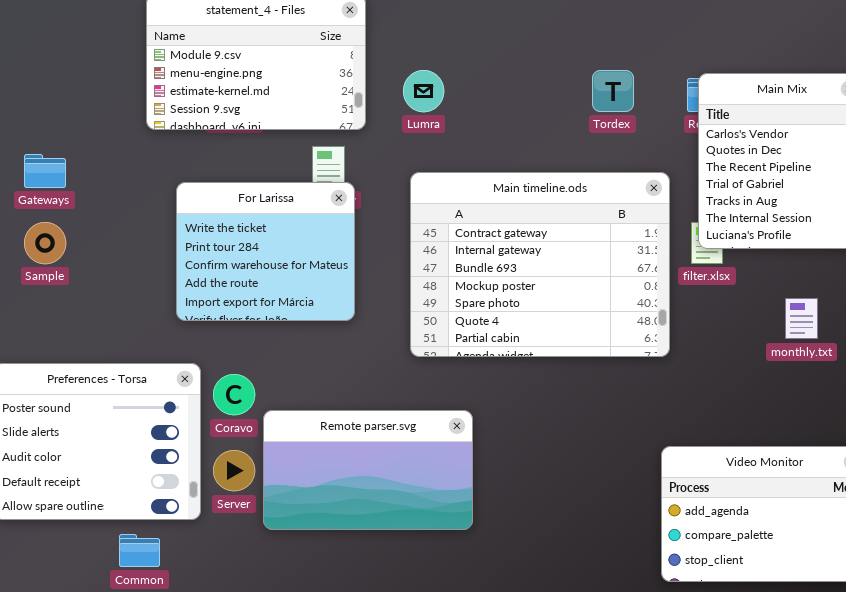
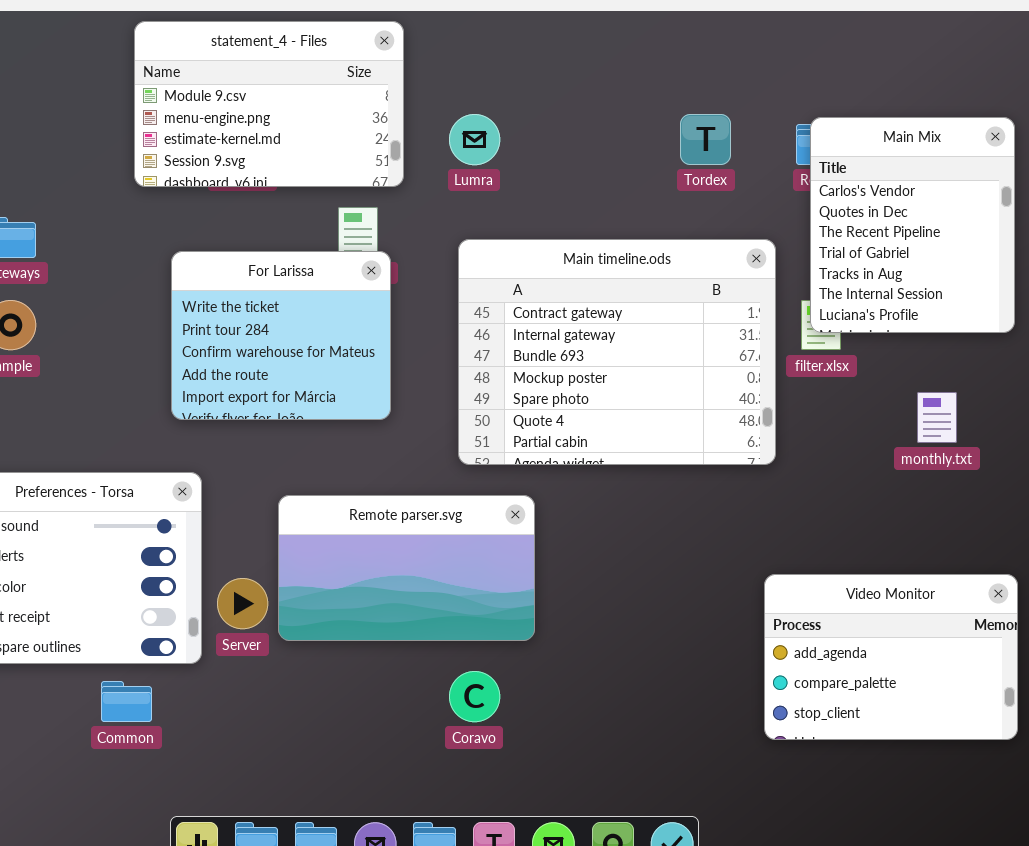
Coravo: [213,374,255,415] -> [449,671,500,722], moved
Remote parser.svg: [263,410,473,530] -> [278,495,535,641], moved

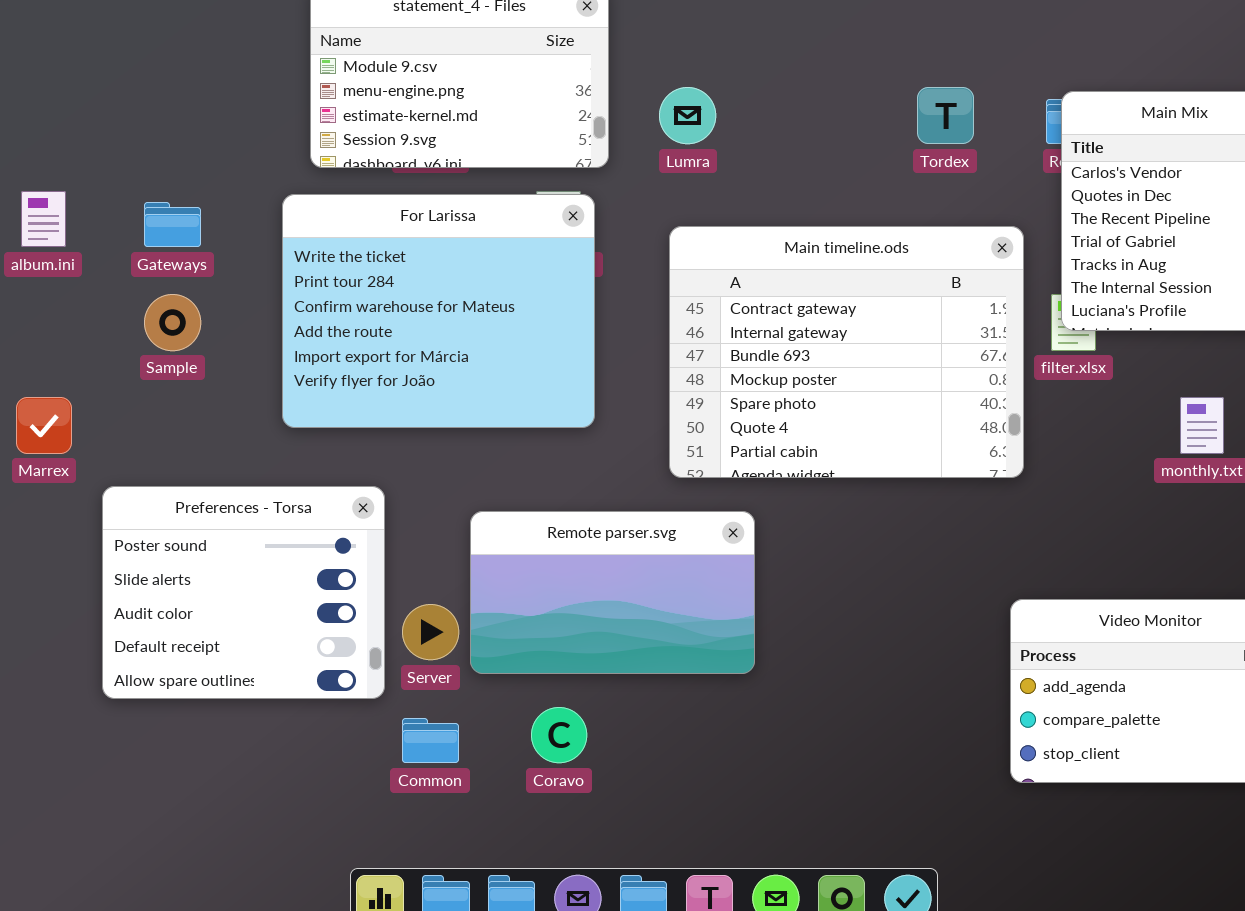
For Larissa: [171,251,391,420] -> [282,194,595,428], resized
Coravo: [449,671,500,722] -> [531,707,587,763], moved
Common: [101,681,152,722] -> [402,718,459,763], moved

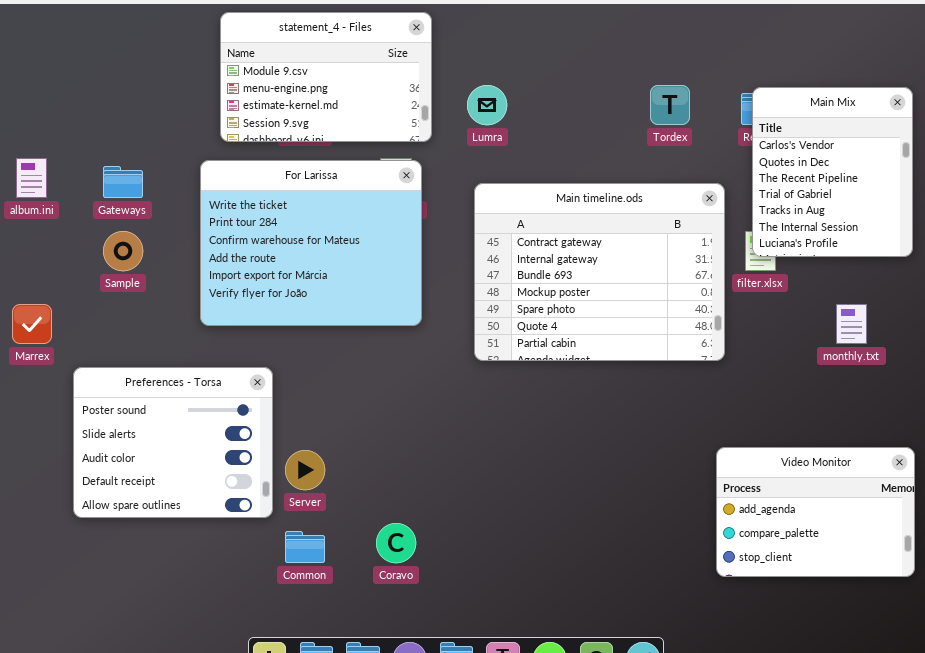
Remote parser.svg: [470,511,755,674] -> none, closed

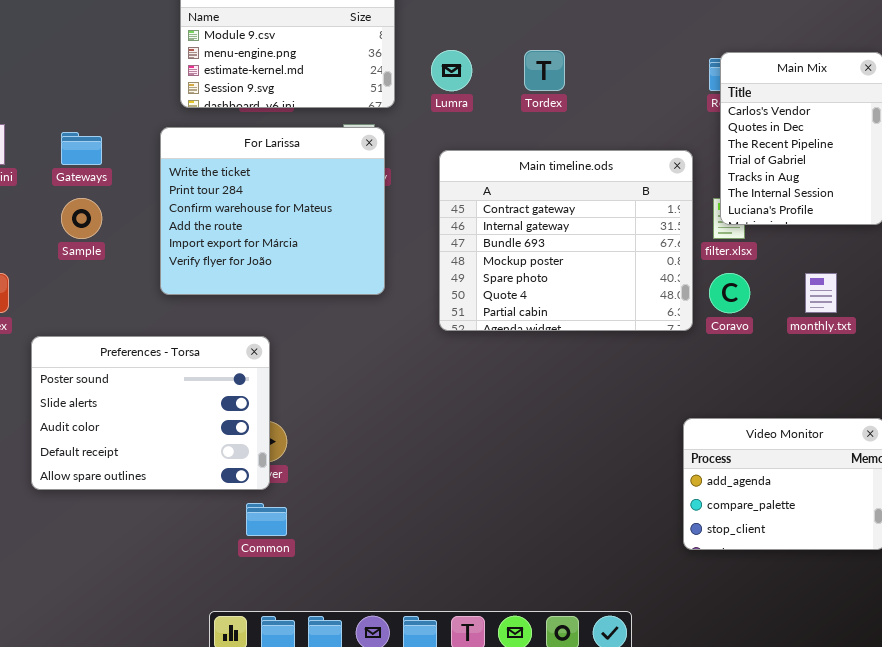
Tordex: [650,85,690,125] -> [524,50,565,91], moved
Preferences - Torsa: [73,367,273,518] -> [31,336,270,490], resized
Coravo: [376,523,416,563] -> [709,273,750,313], moved

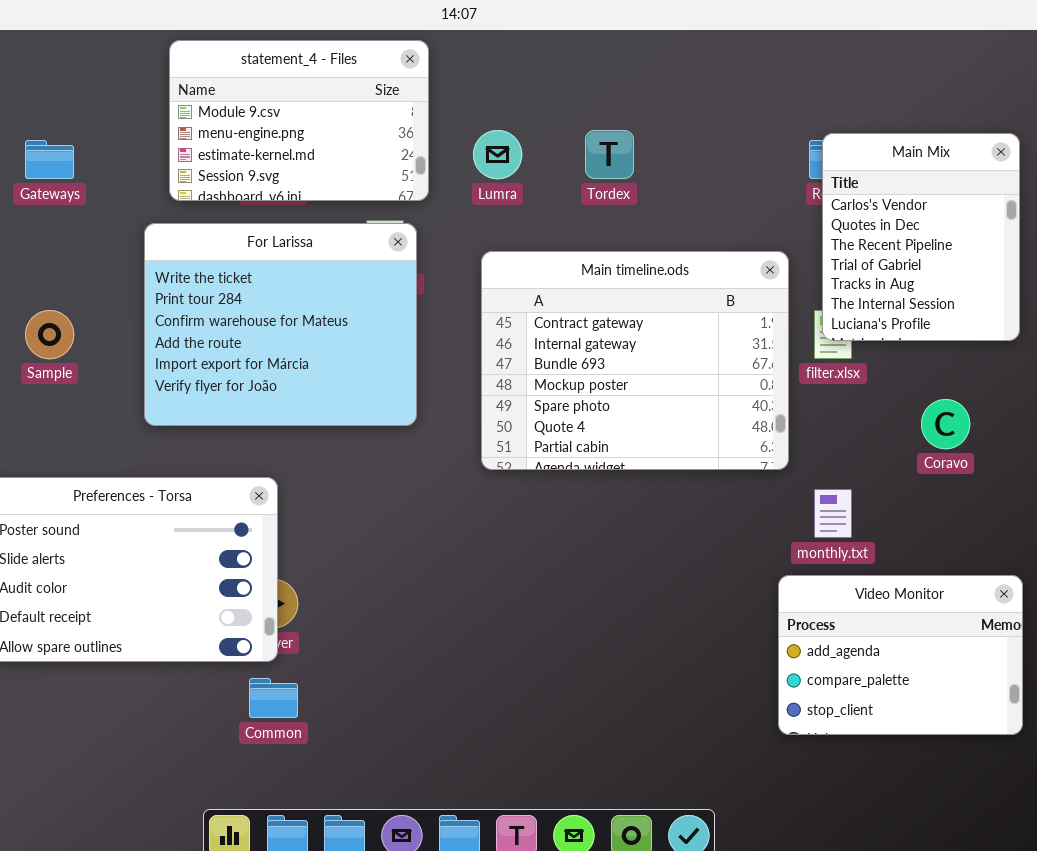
Gateways: [61,132,102,165] -> [25,140,74,179], moved
Coravo: [709,273,750,313] -> [921,399,970,449], moved
monthly.txt: [805,273,837,313] -> [814,489,852,538], moved

